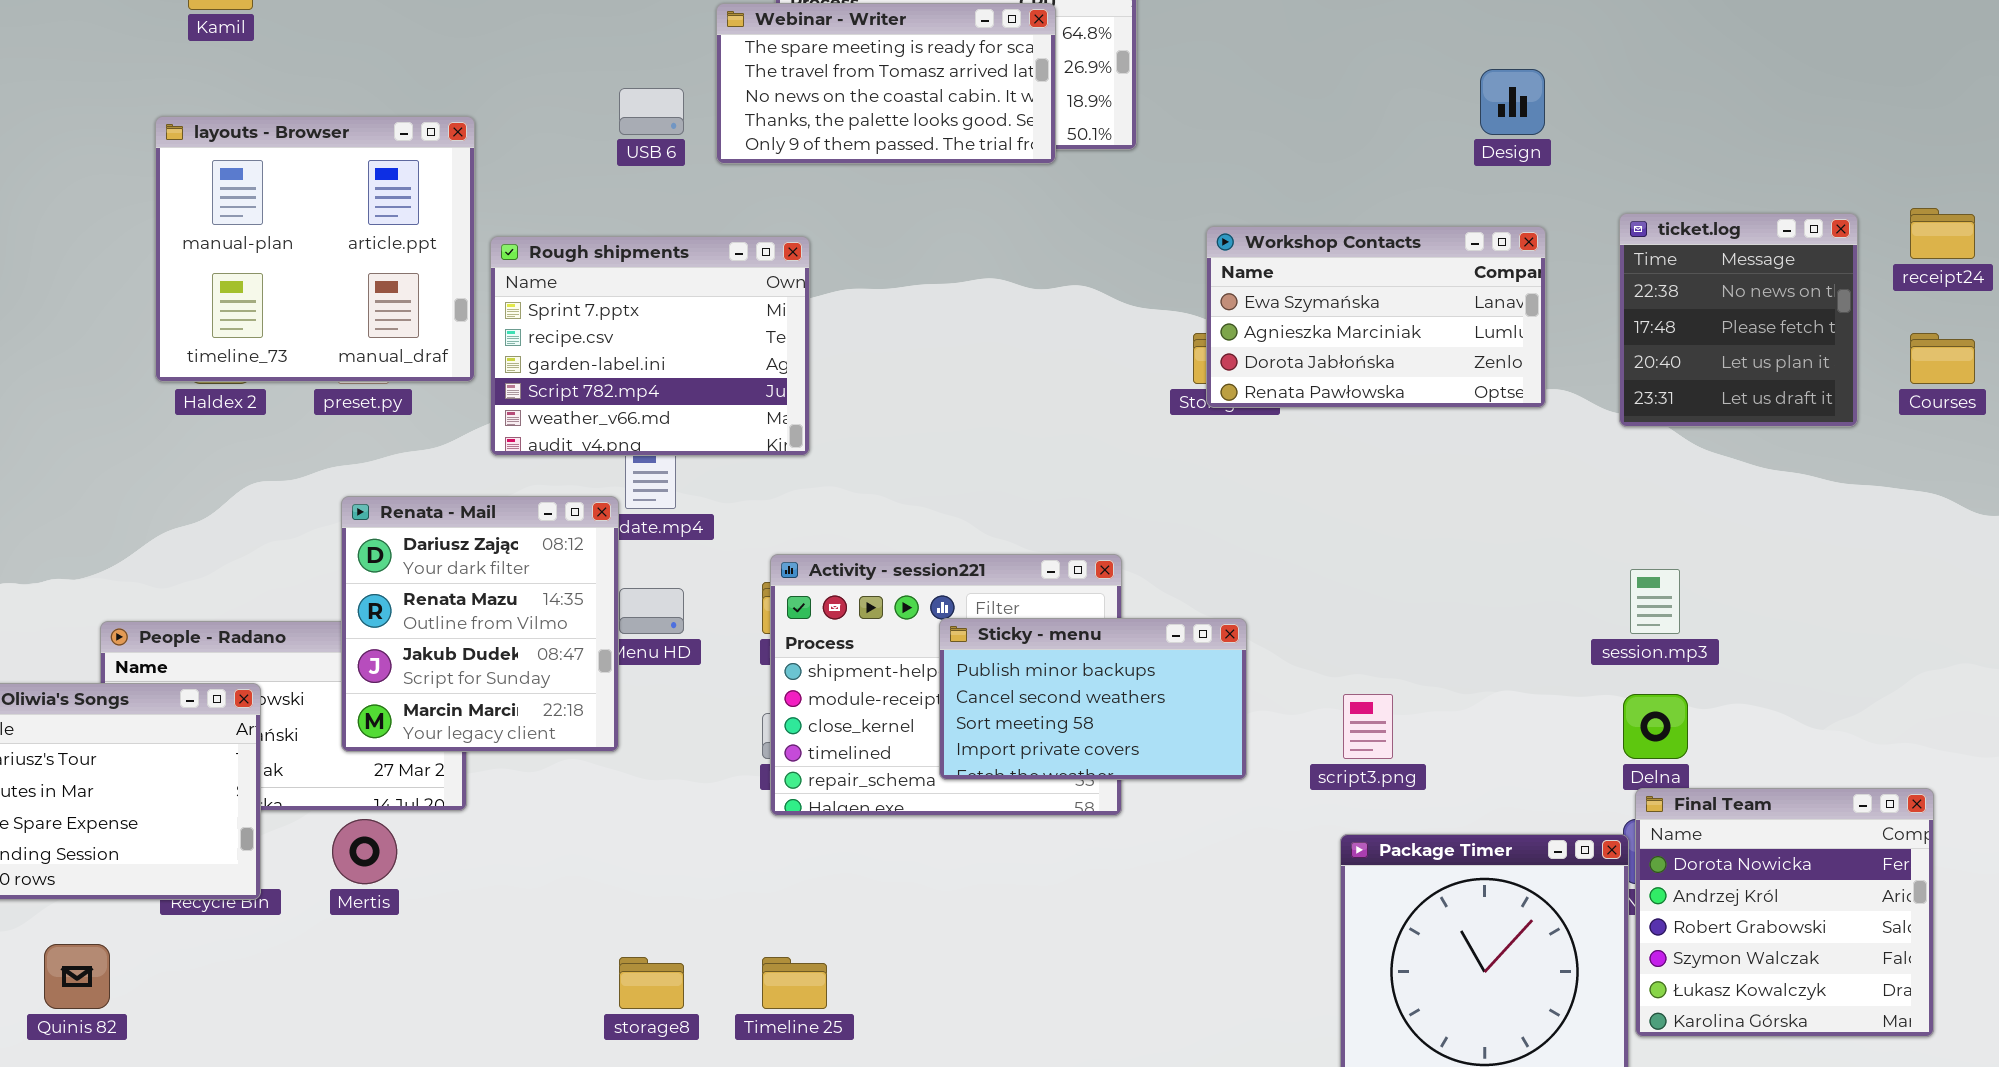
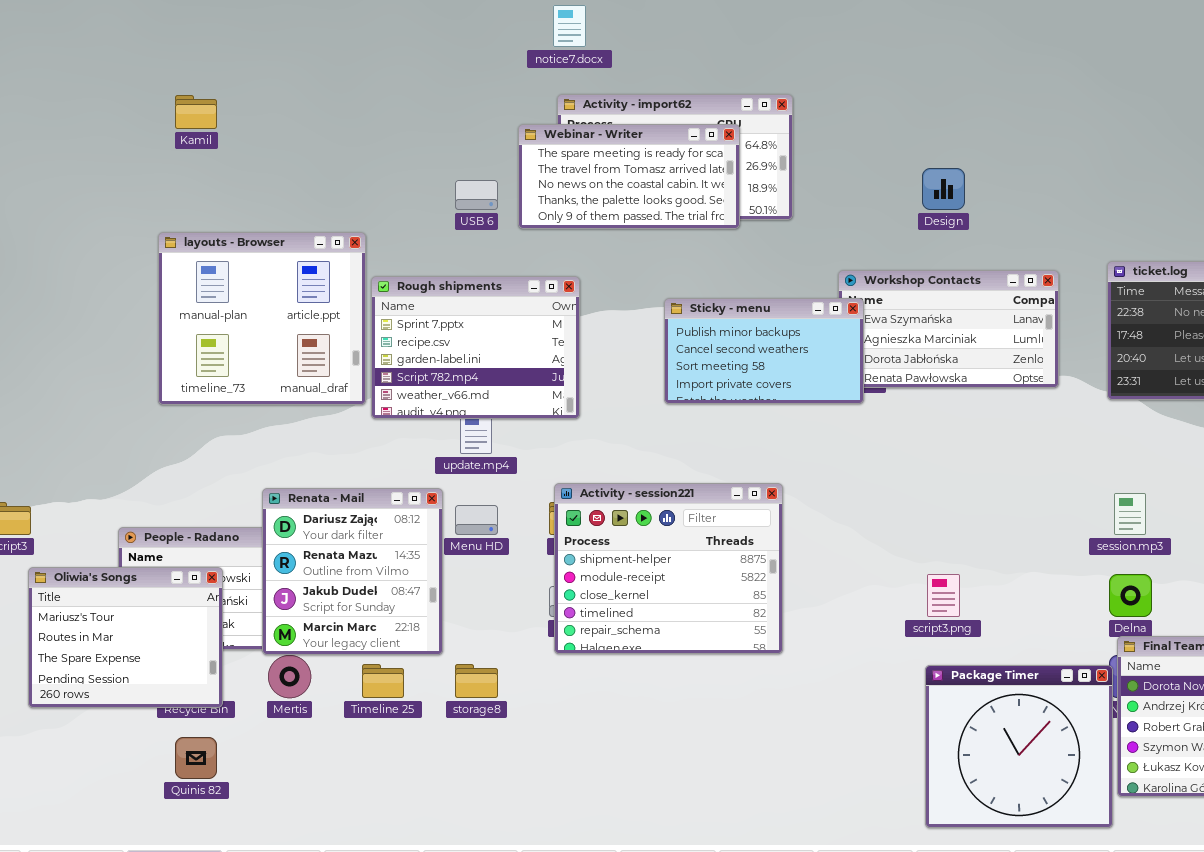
Design: [1480,69,1545,135] -> [922,168,965,210], moved
layouts - Browser: [155,116,475,382] -> [158,232,366,405], moved
Renata - Mail: [341,496,619,752] -> [262,488,443,655], moved
Sticky - menu: [939,618,1247,780] -> [664,298,864,404], moved
Quinis 82: [44,944,110,1009] -> [175,737,217,779], moved
storage8: [619,957,684,1009] -> [455,664,498,698], moved
Timeline 25: [762,957,827,1009] -> [362,664,404,698], moved

